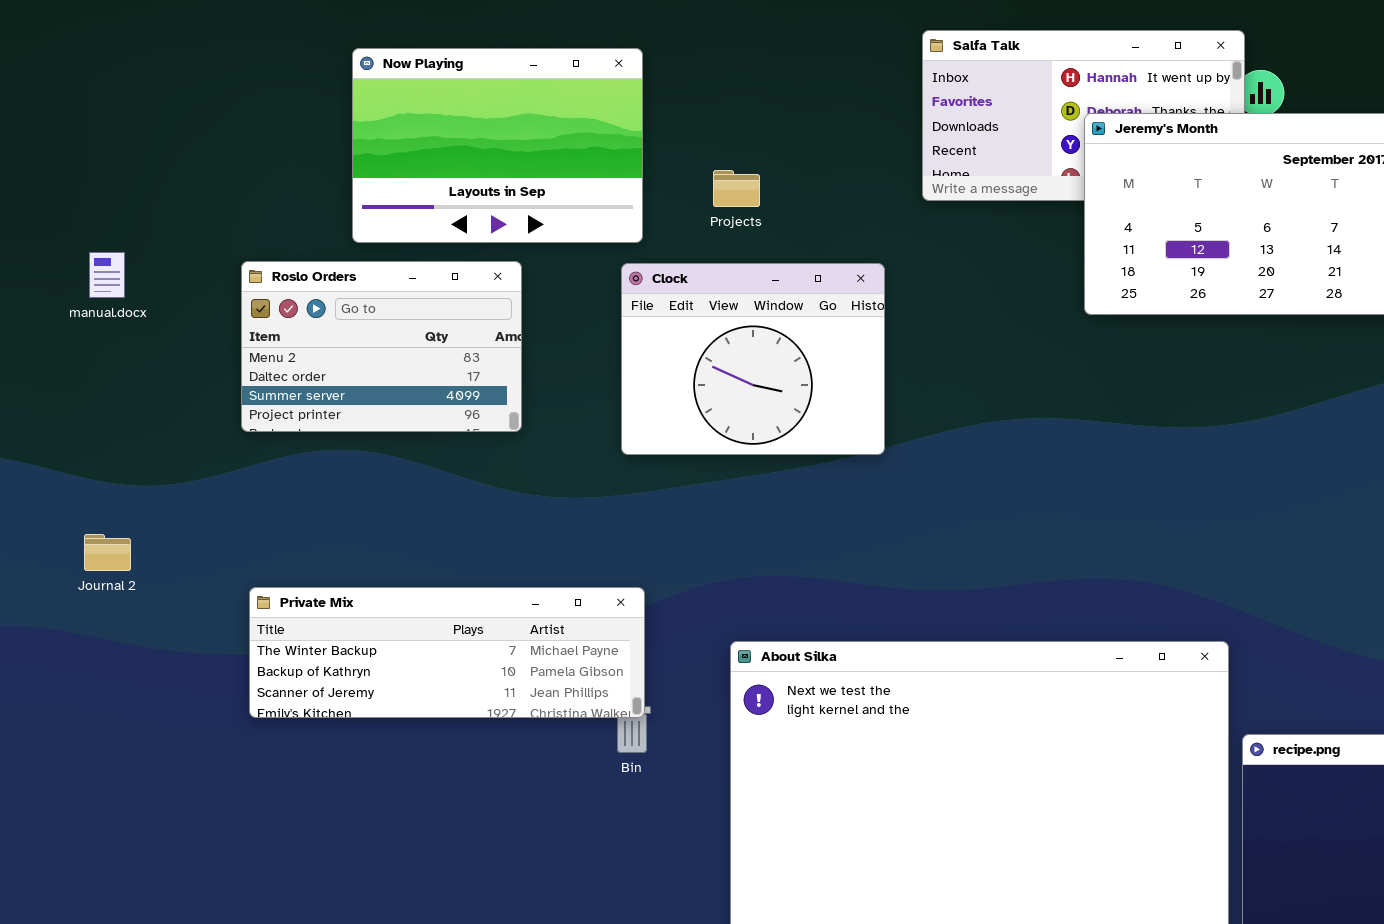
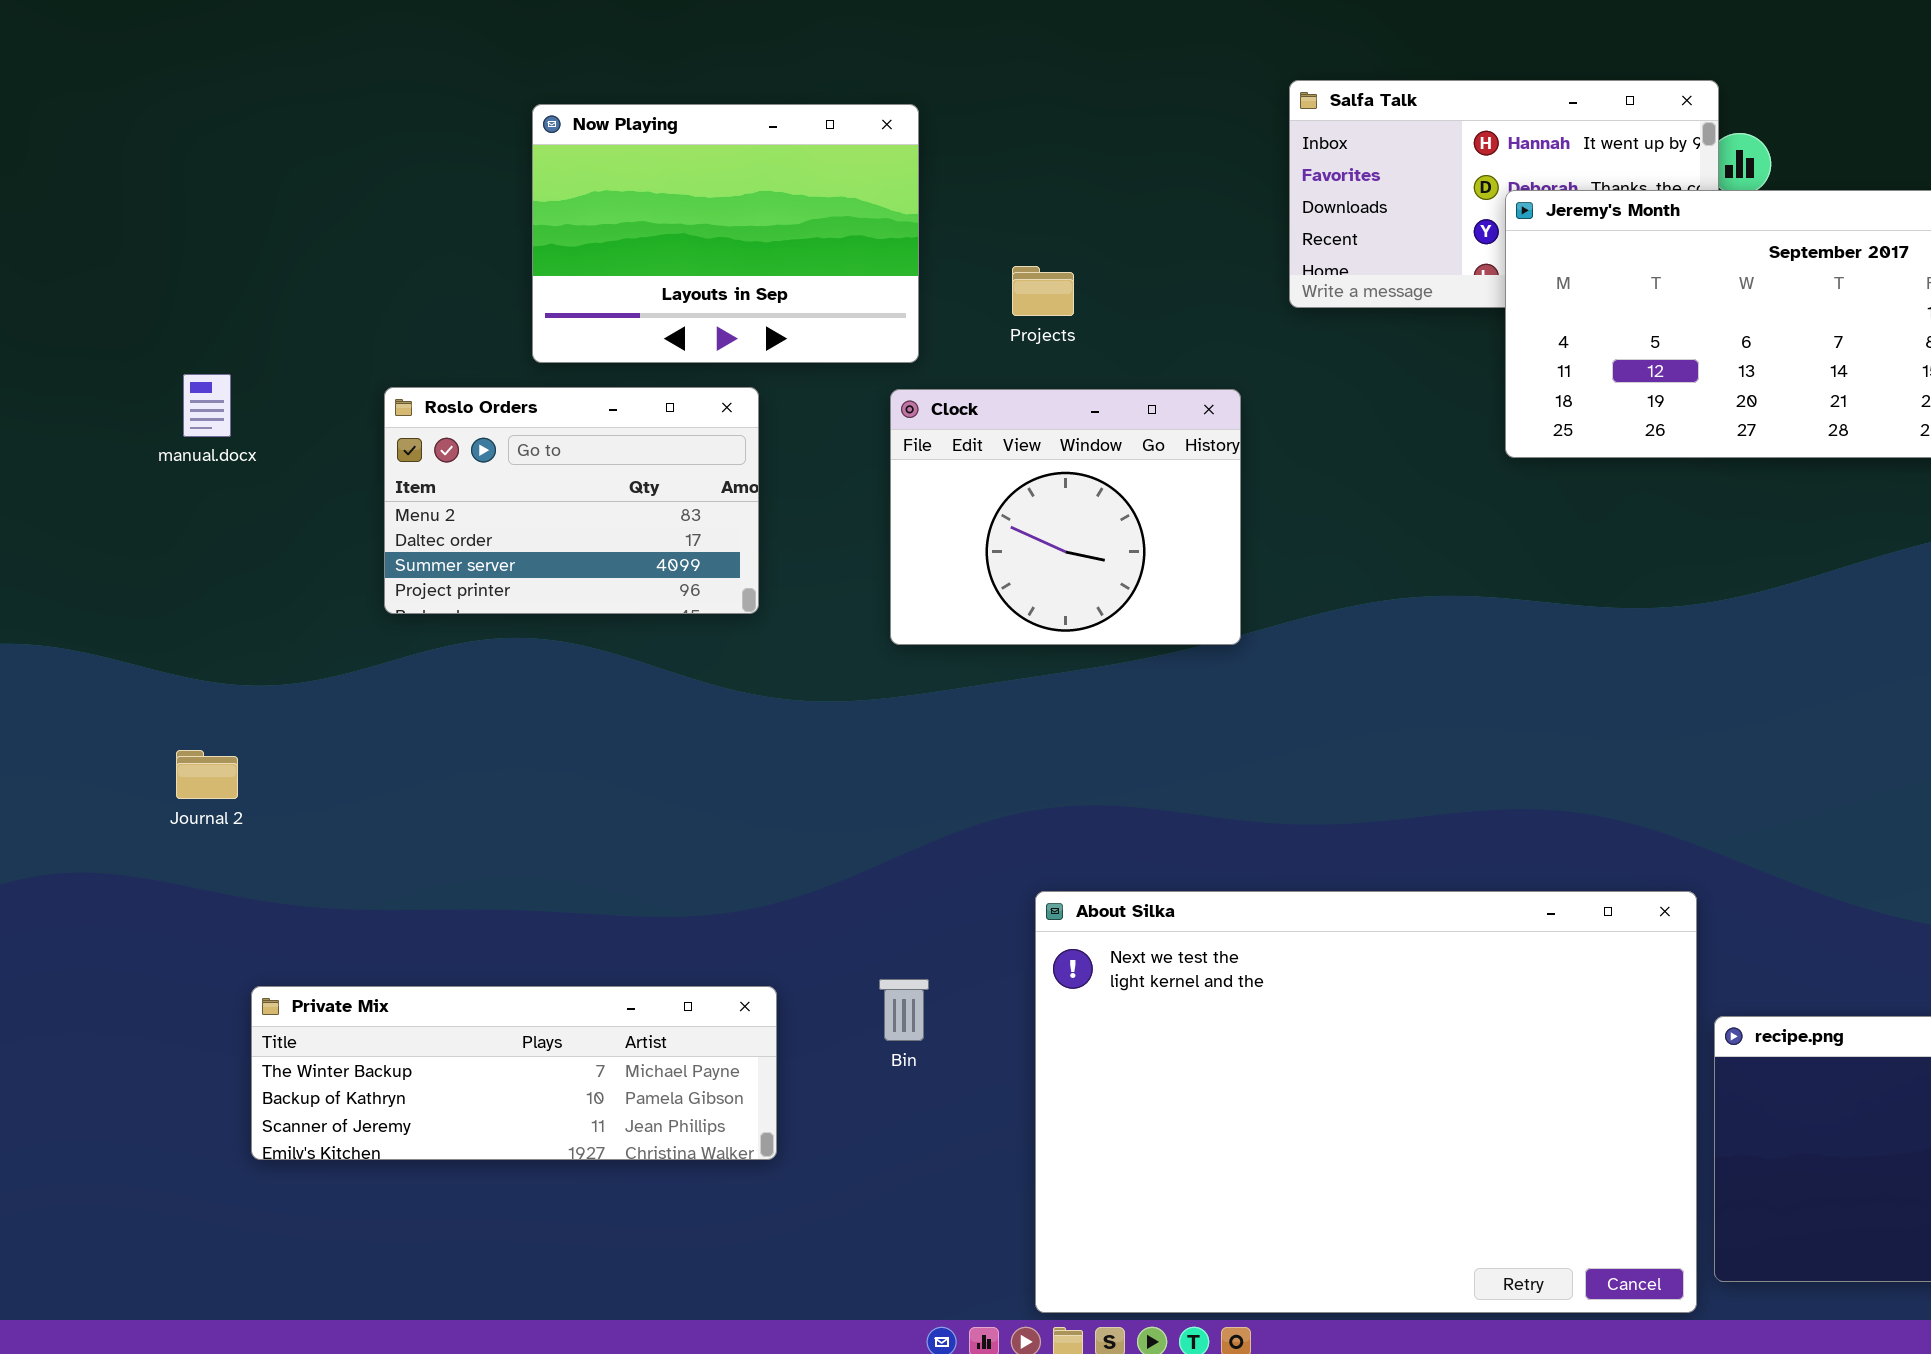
Private Mix: [249,587,645,718] -> [251,986,777,1160], moved

